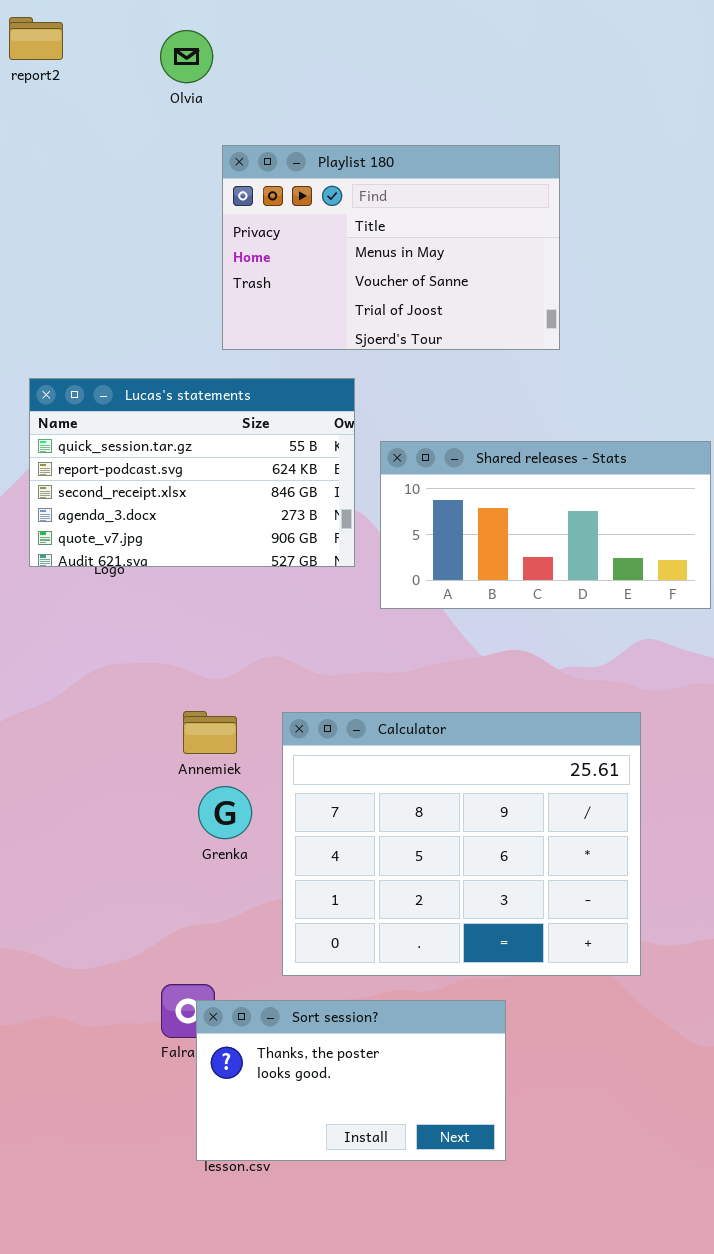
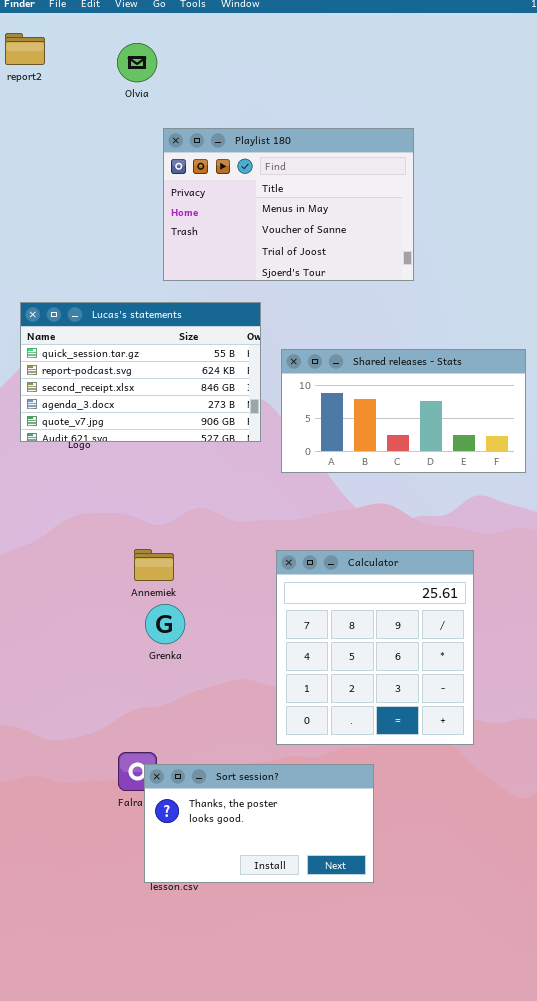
Calculator: [282,712,641,976] -> [276,550,474,745], resized

